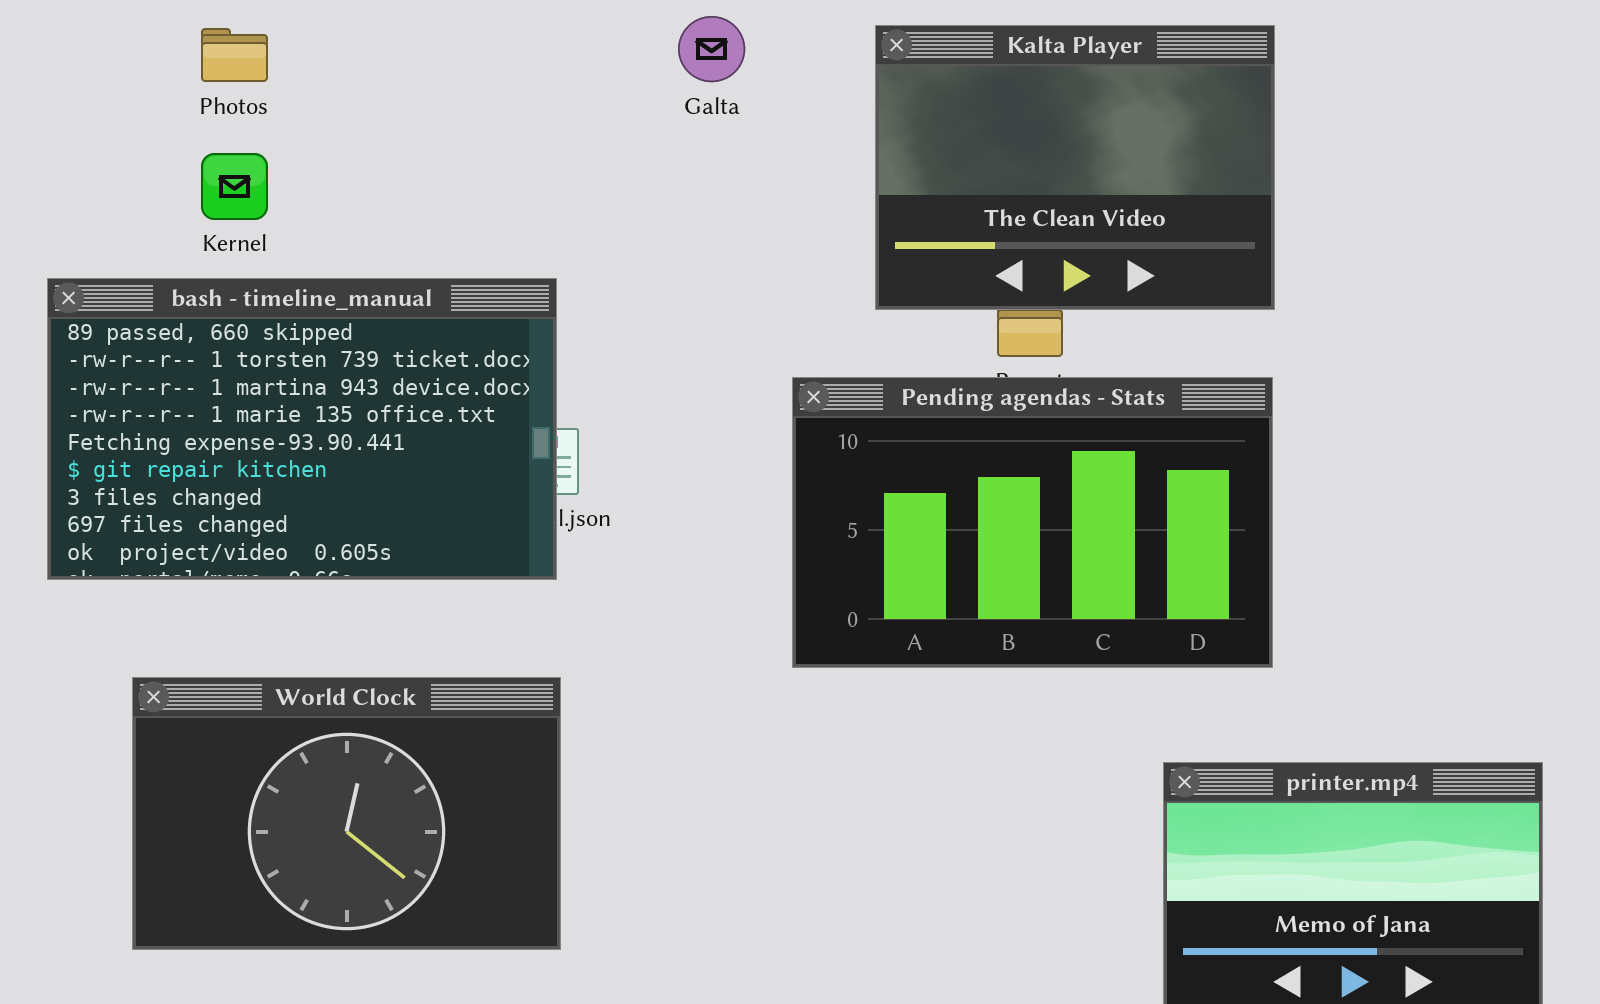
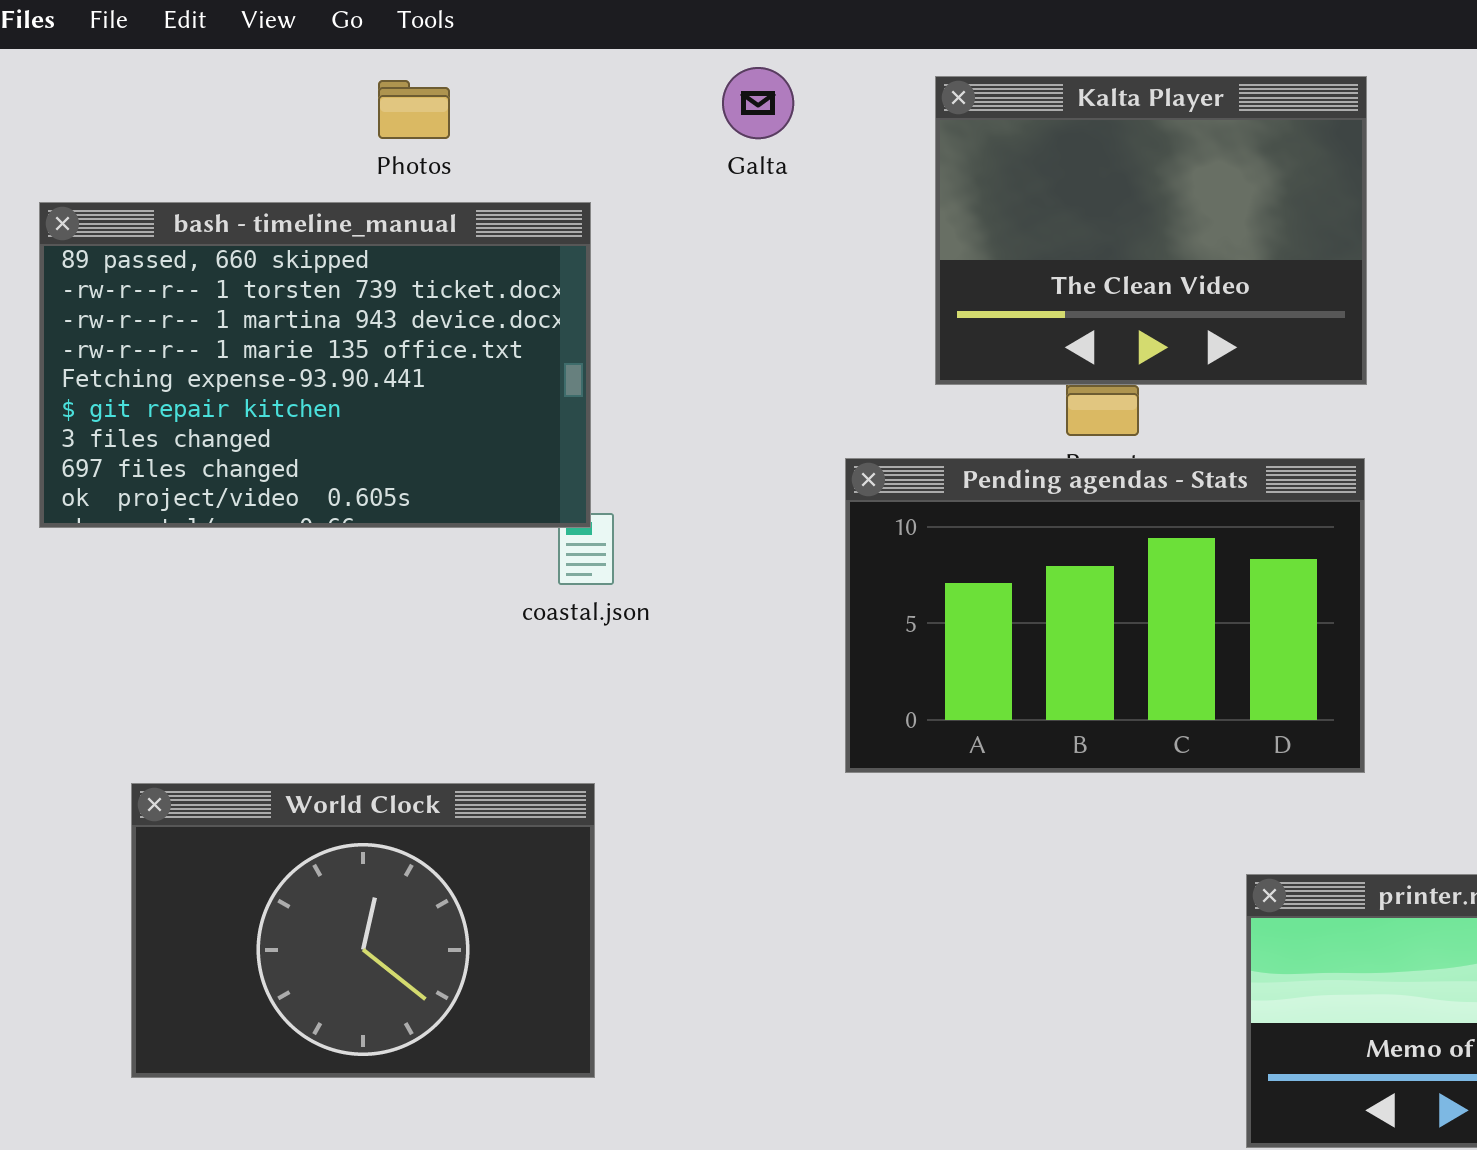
Photos: [201,28,268,82] -> [378,80,450,139], moved
bash - timeline_manual: [47,278,557,580] -> [39,202,591,528], moved

